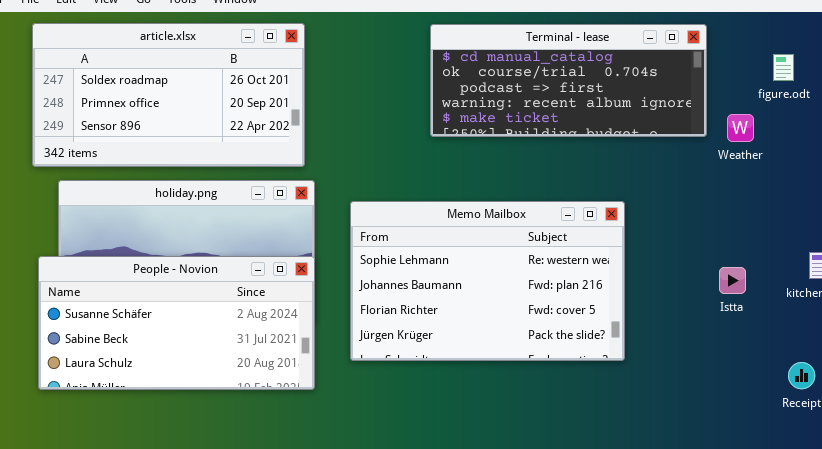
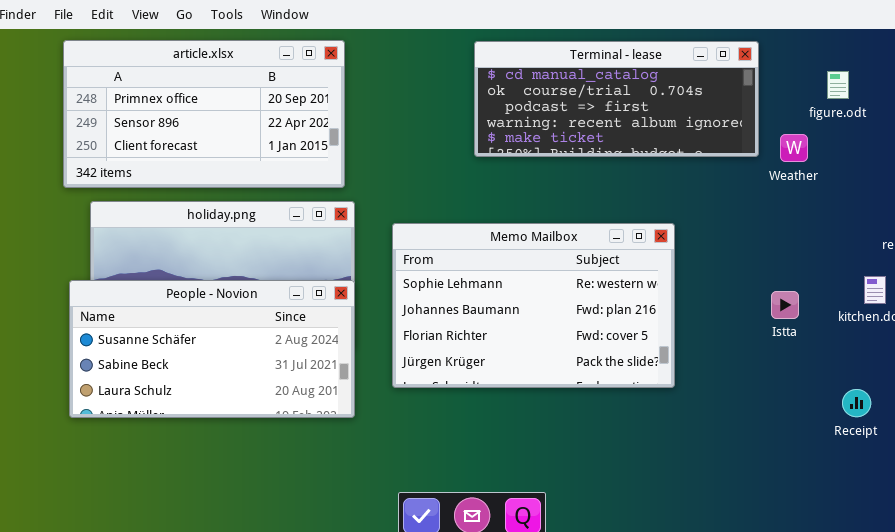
article.xlsx: [32,23,305,167] -> [63,40,345,188], scrolled down 1 row

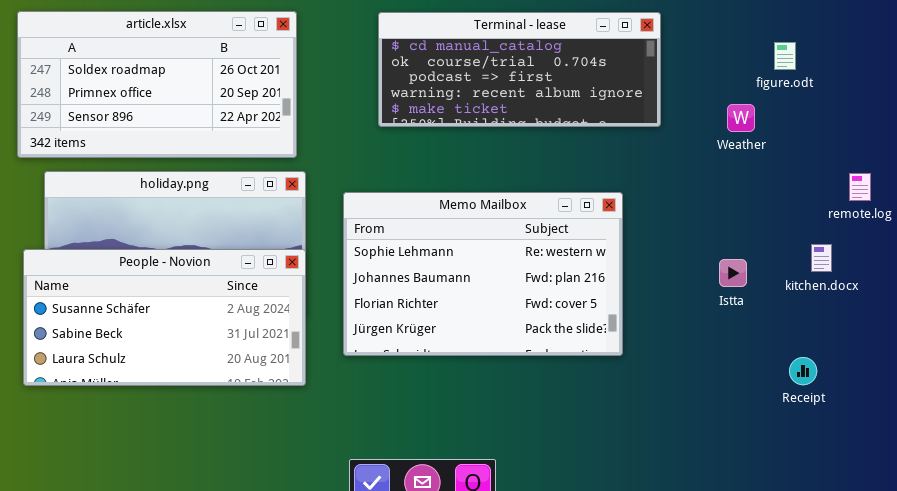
article.xlsx: [63,40,345,188] -> [17,11,297,158], scrolled up 1 row
Terminal - lease: [474,41,759,157] -> [378,12,661,127], moved

